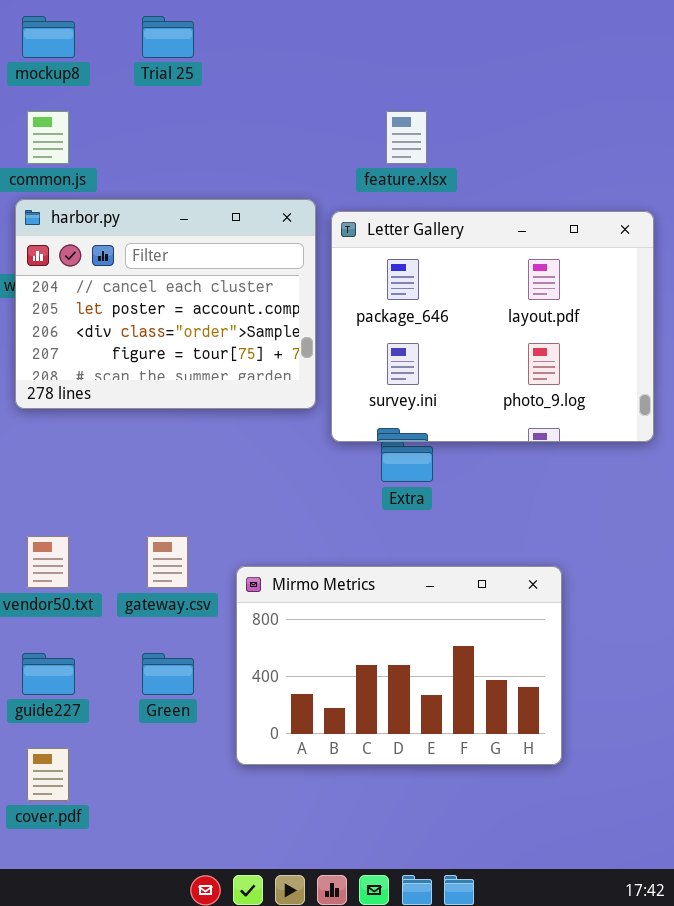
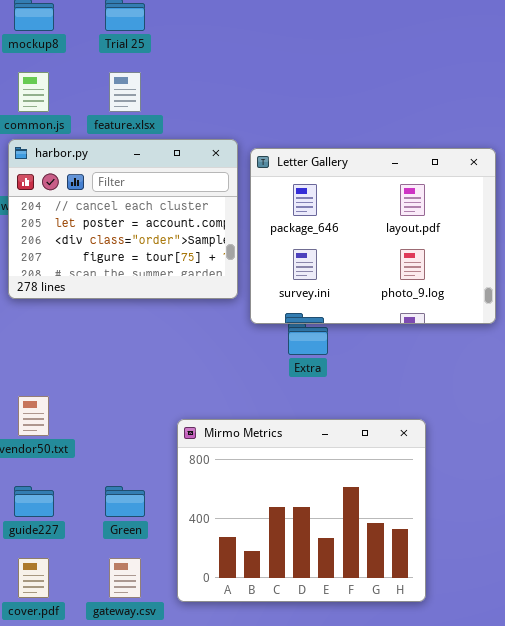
feature.xlsx: [386,111,427,164] -> [109,72,141,112], moved
gateway.csv: [147,536,188,588] -> [109,558,141,598], moved
Mirmo Metrics: [236,566,562,765] -> [177,419,426,602], resized

